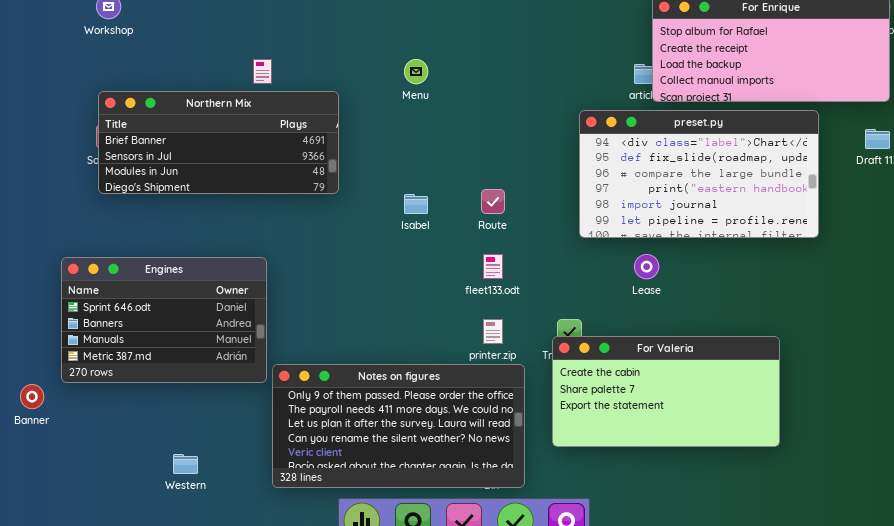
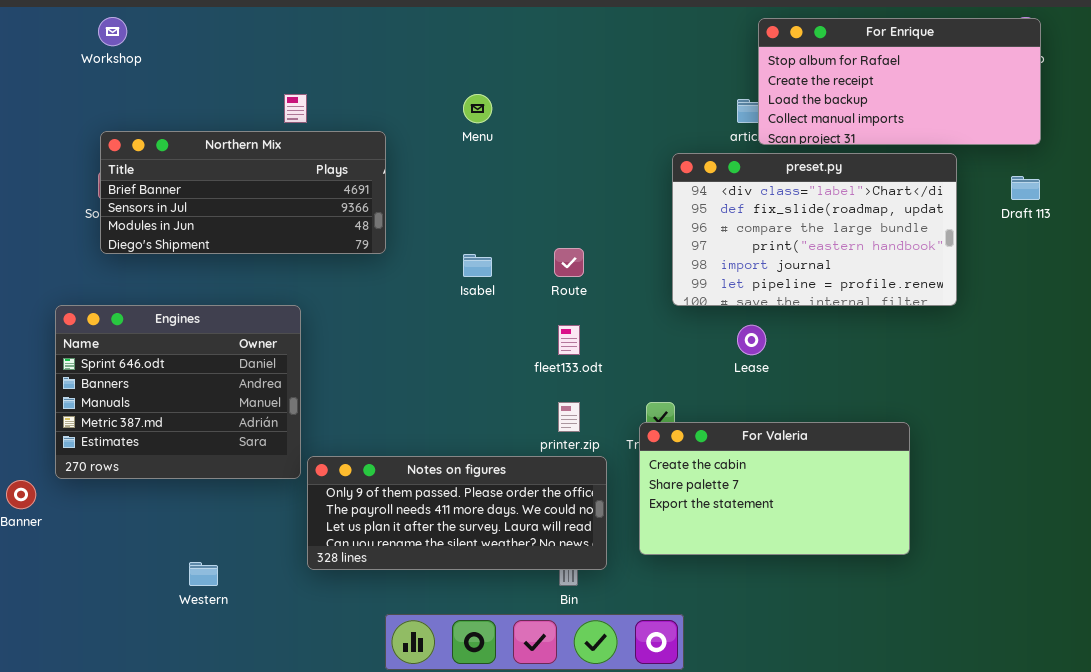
Engines: [61,257,267,383] -> [55,305,301,479], resized
Notes on figures: [272,364,525,488] -> [307,456,607,570], resized

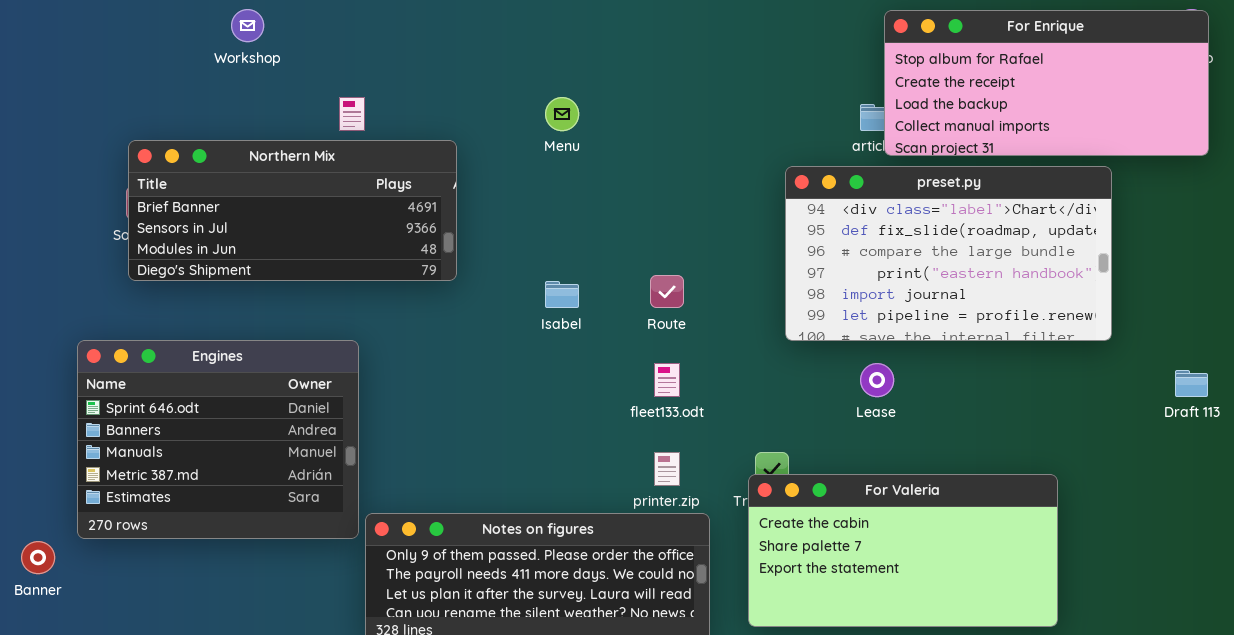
Workshop: [98,17,127,46] -> [231,9,264,42], moved
Draft 113: [1011,176,1040,200] -> [1175,370,1208,397], moved

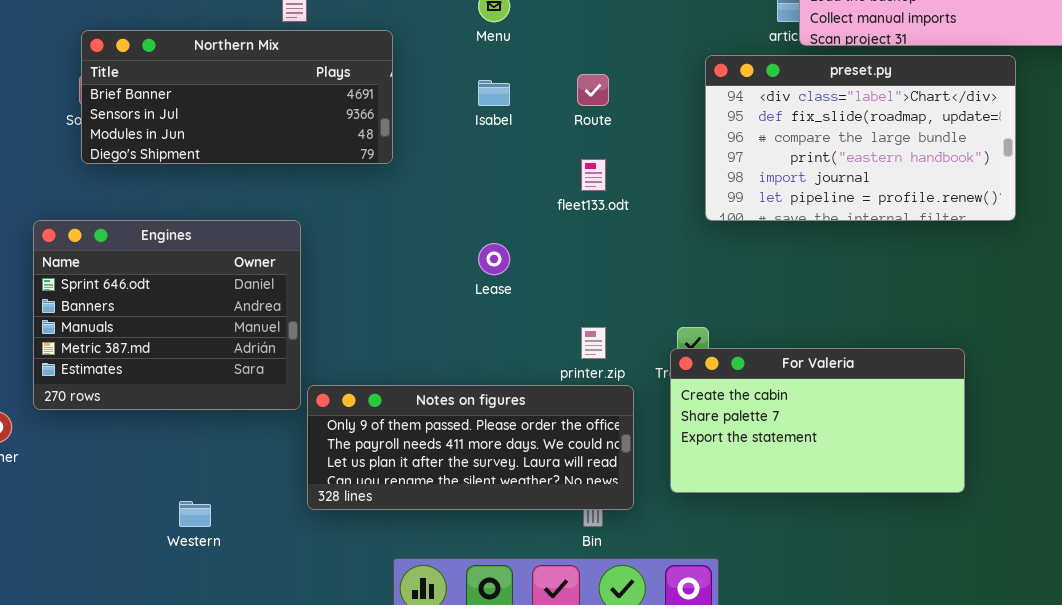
Route: [650,275,684,308] -> [577,74,609,106], moved
Isabel: [545,281,579,308] -> [478,80,510,106], moved
fleet133.odt: [654,363,680,397] -> [581,159,606,191], moved
Lease: [860,363,894,397] -> [478,243,510,275], moved

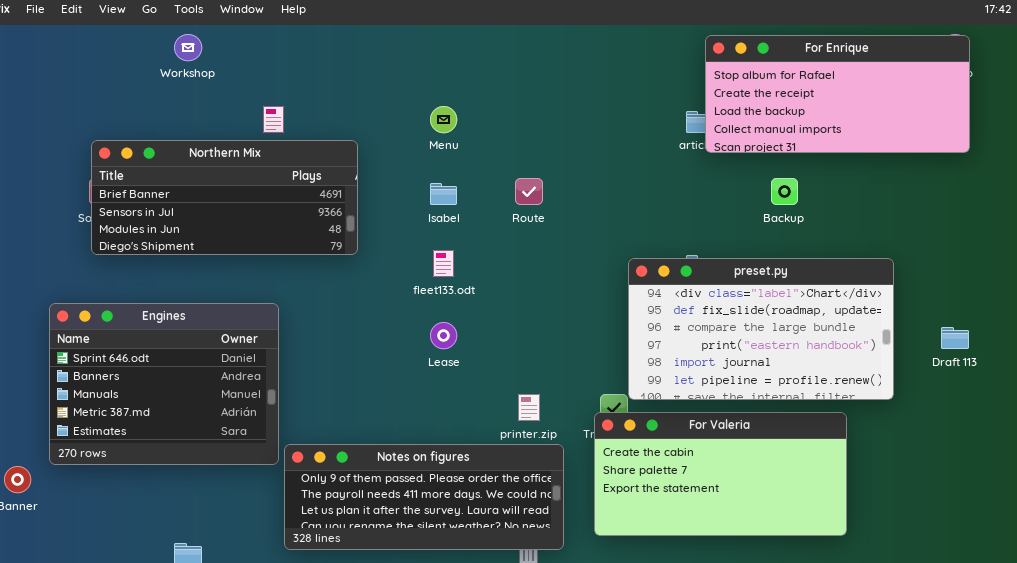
preset.py: [705,55,1016,221] -> [628,258,894,400], moved
fleet133.odt: [581,159,606,191] -> [433,250,454,277], moved

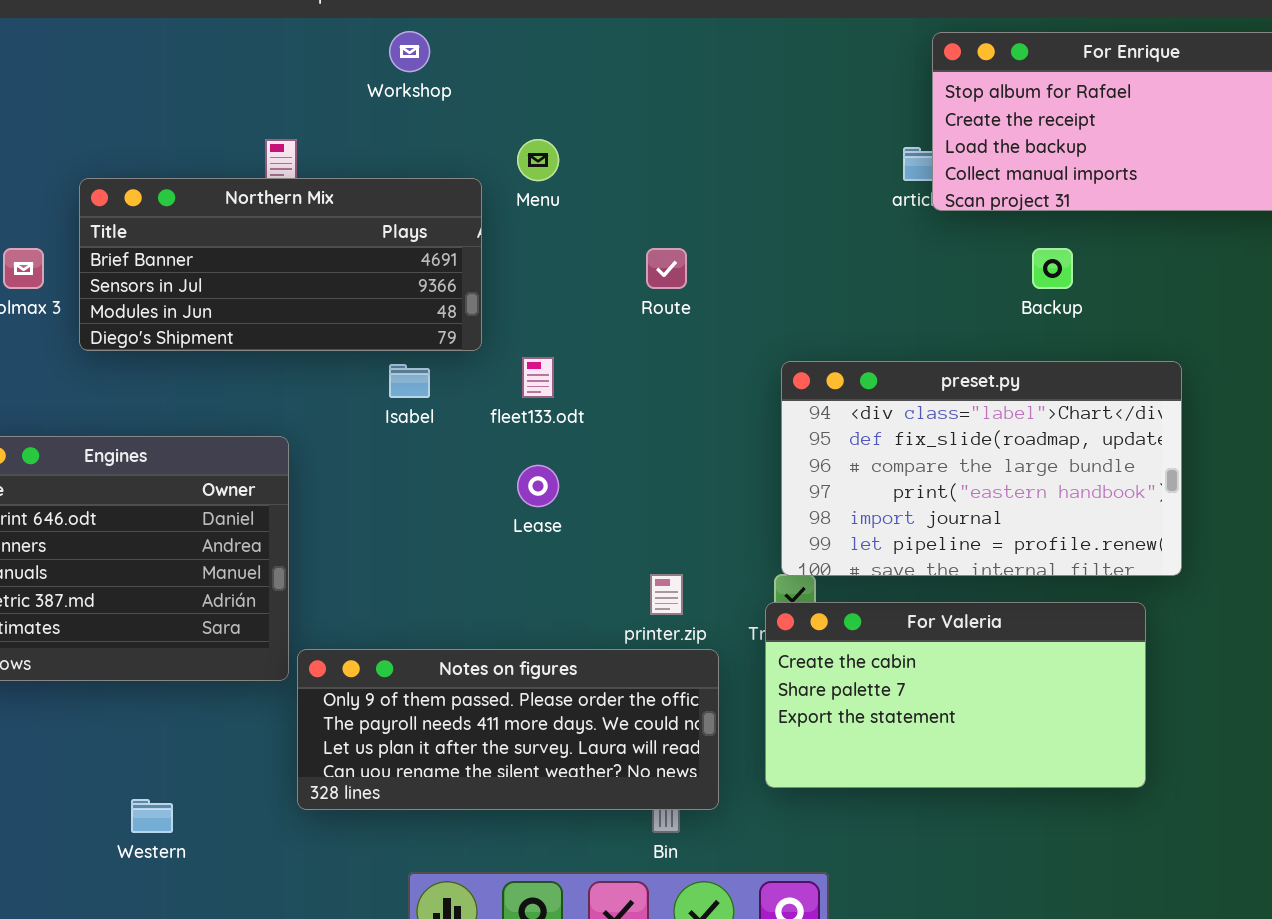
Workshop: [174,34,202,61] -> [389,31,430,72], moved
Northern Mix: [91,140,358,255] -> [79,178,482,351], moved
Isabel: [430,183,457,205] -> [389,364,430,398], moved
preset.py: [628,258,894,400] -> [781,361,1182,576], moved

